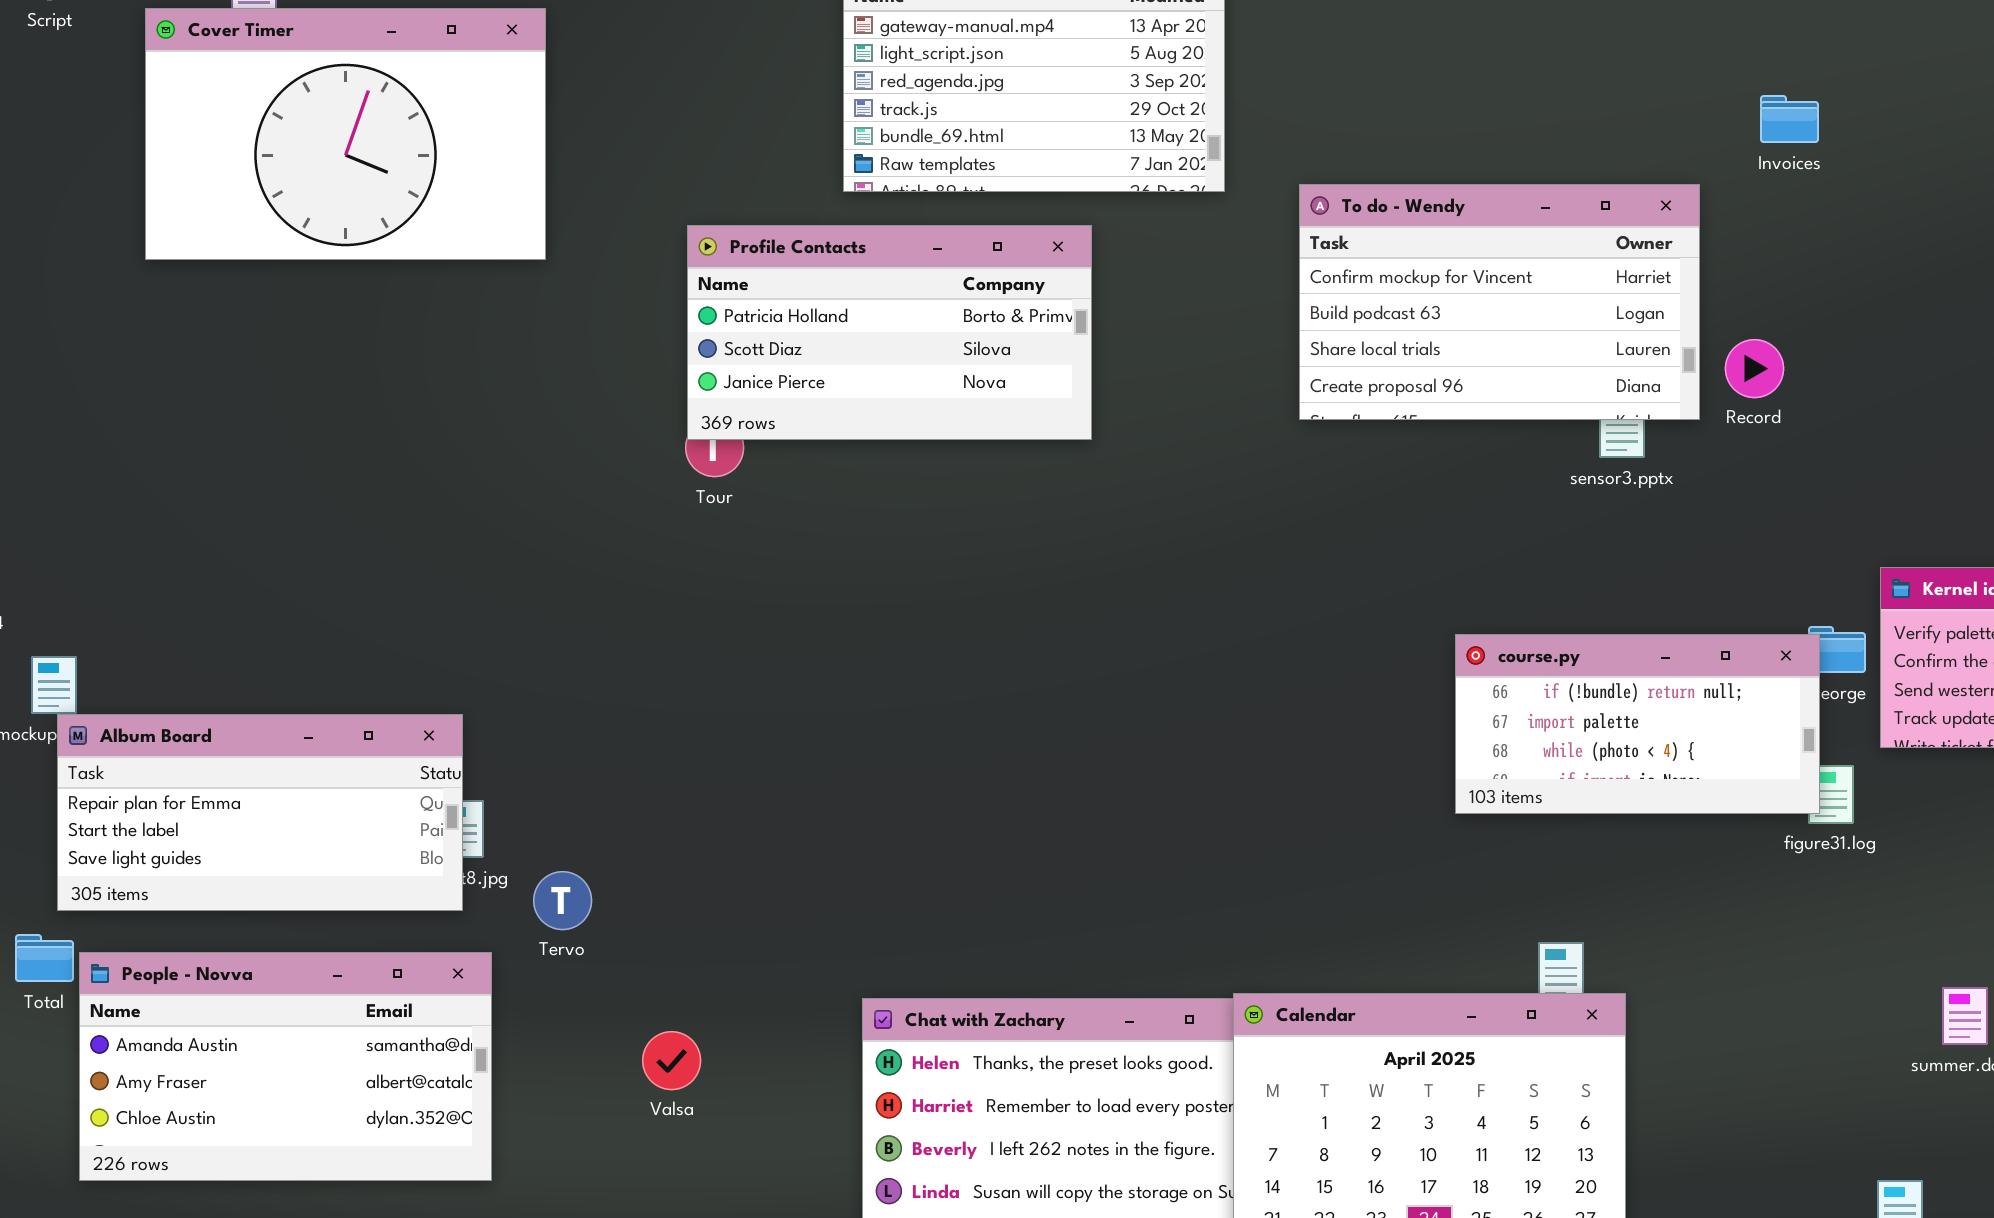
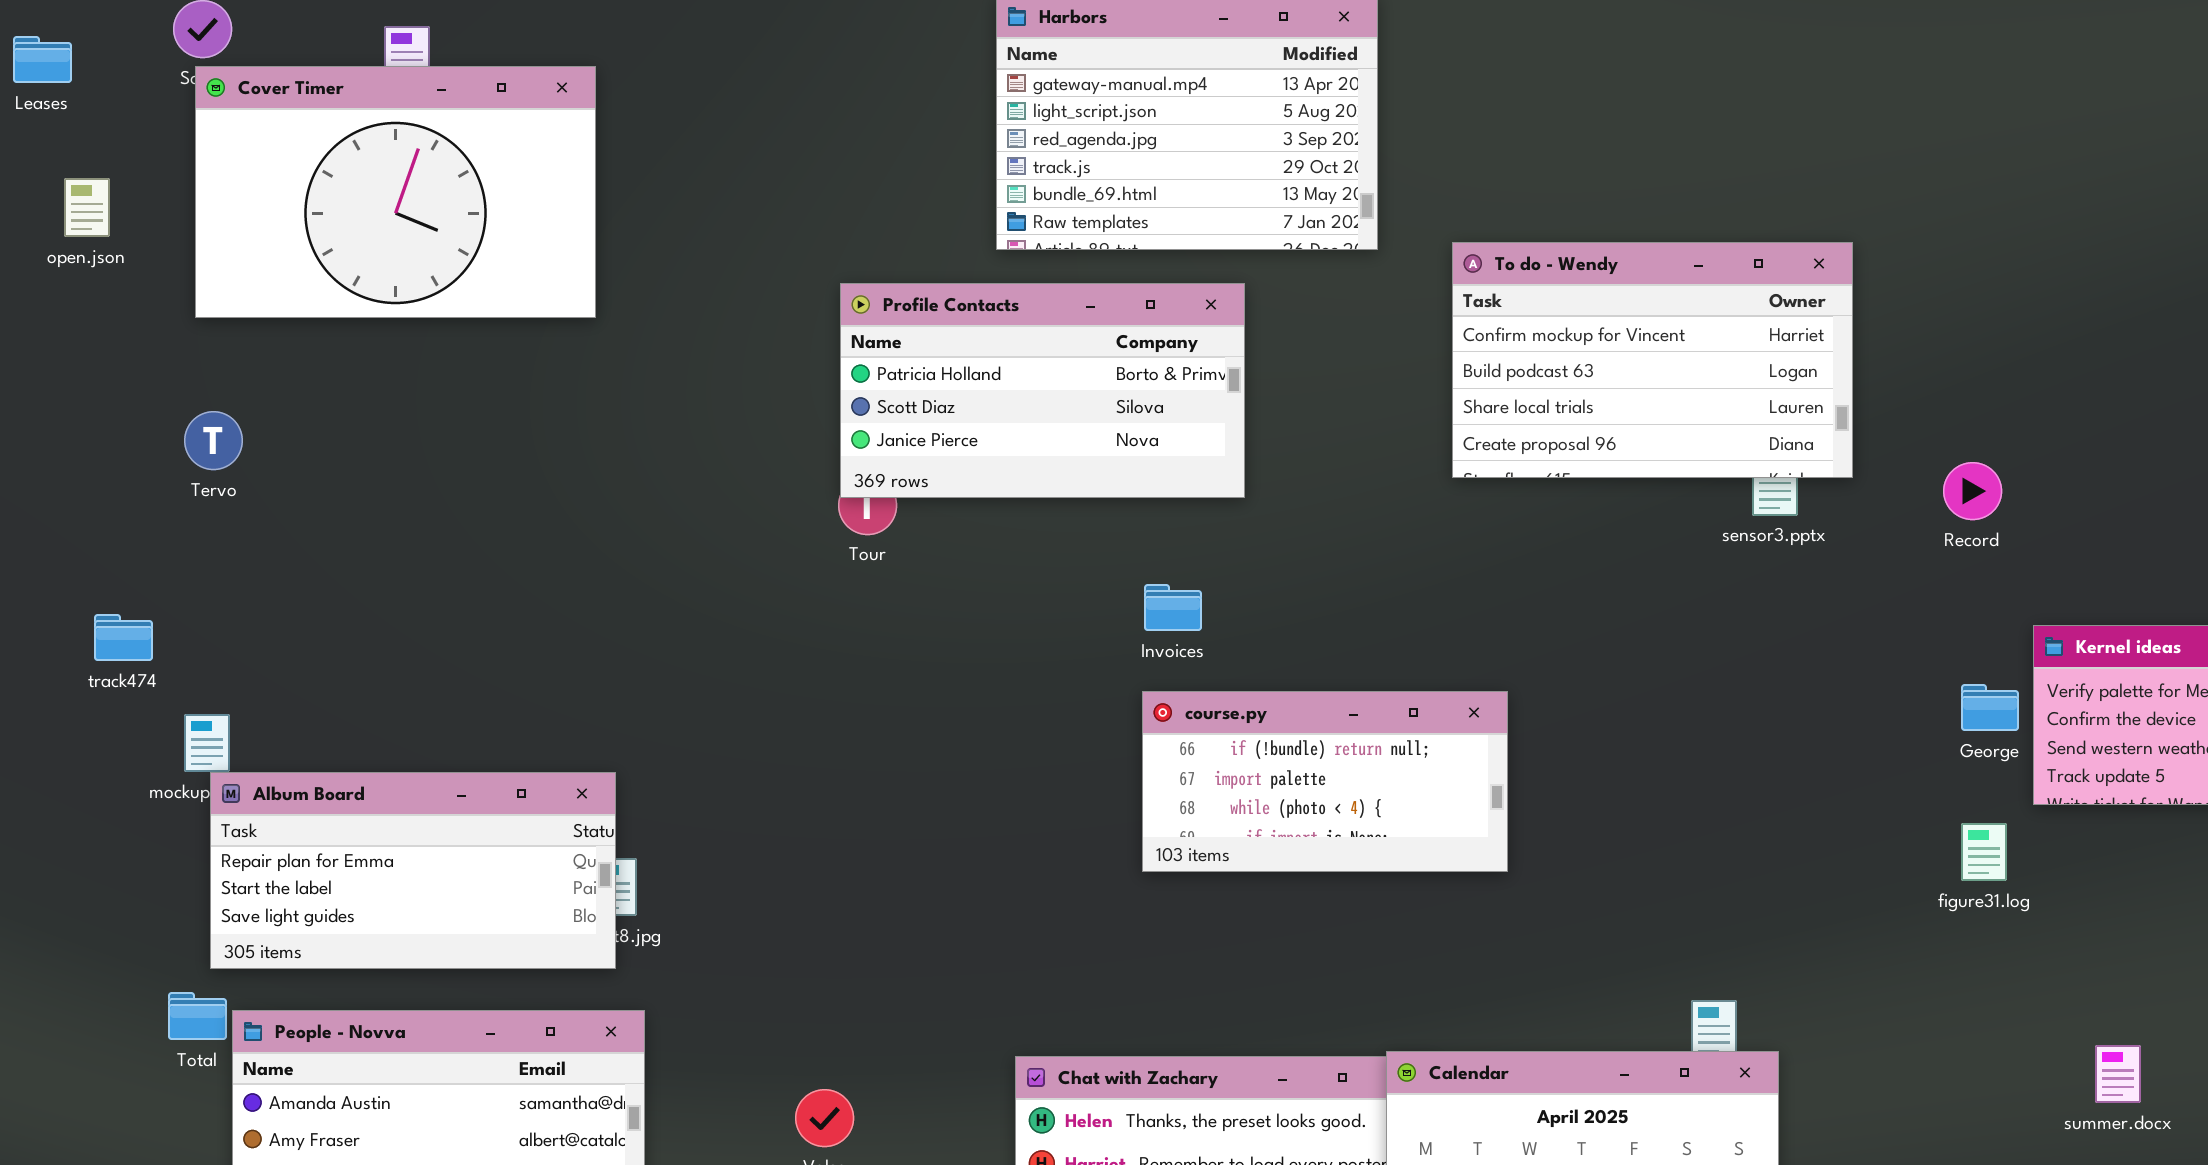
Cover Timer: [145,8,546,260] -> [195,66,596,318], moved
Invoices: [1760,95,1819,143] -> [1144,584,1202,631], moved
Record: [1725,339,1784,398] -> [1943,462,2002,520], moved
course.py: [1455,634,1820,814] -> [1142,691,1508,872], moved
Tervo: [533,871,592,930] -> [184,411,243,470], moved

